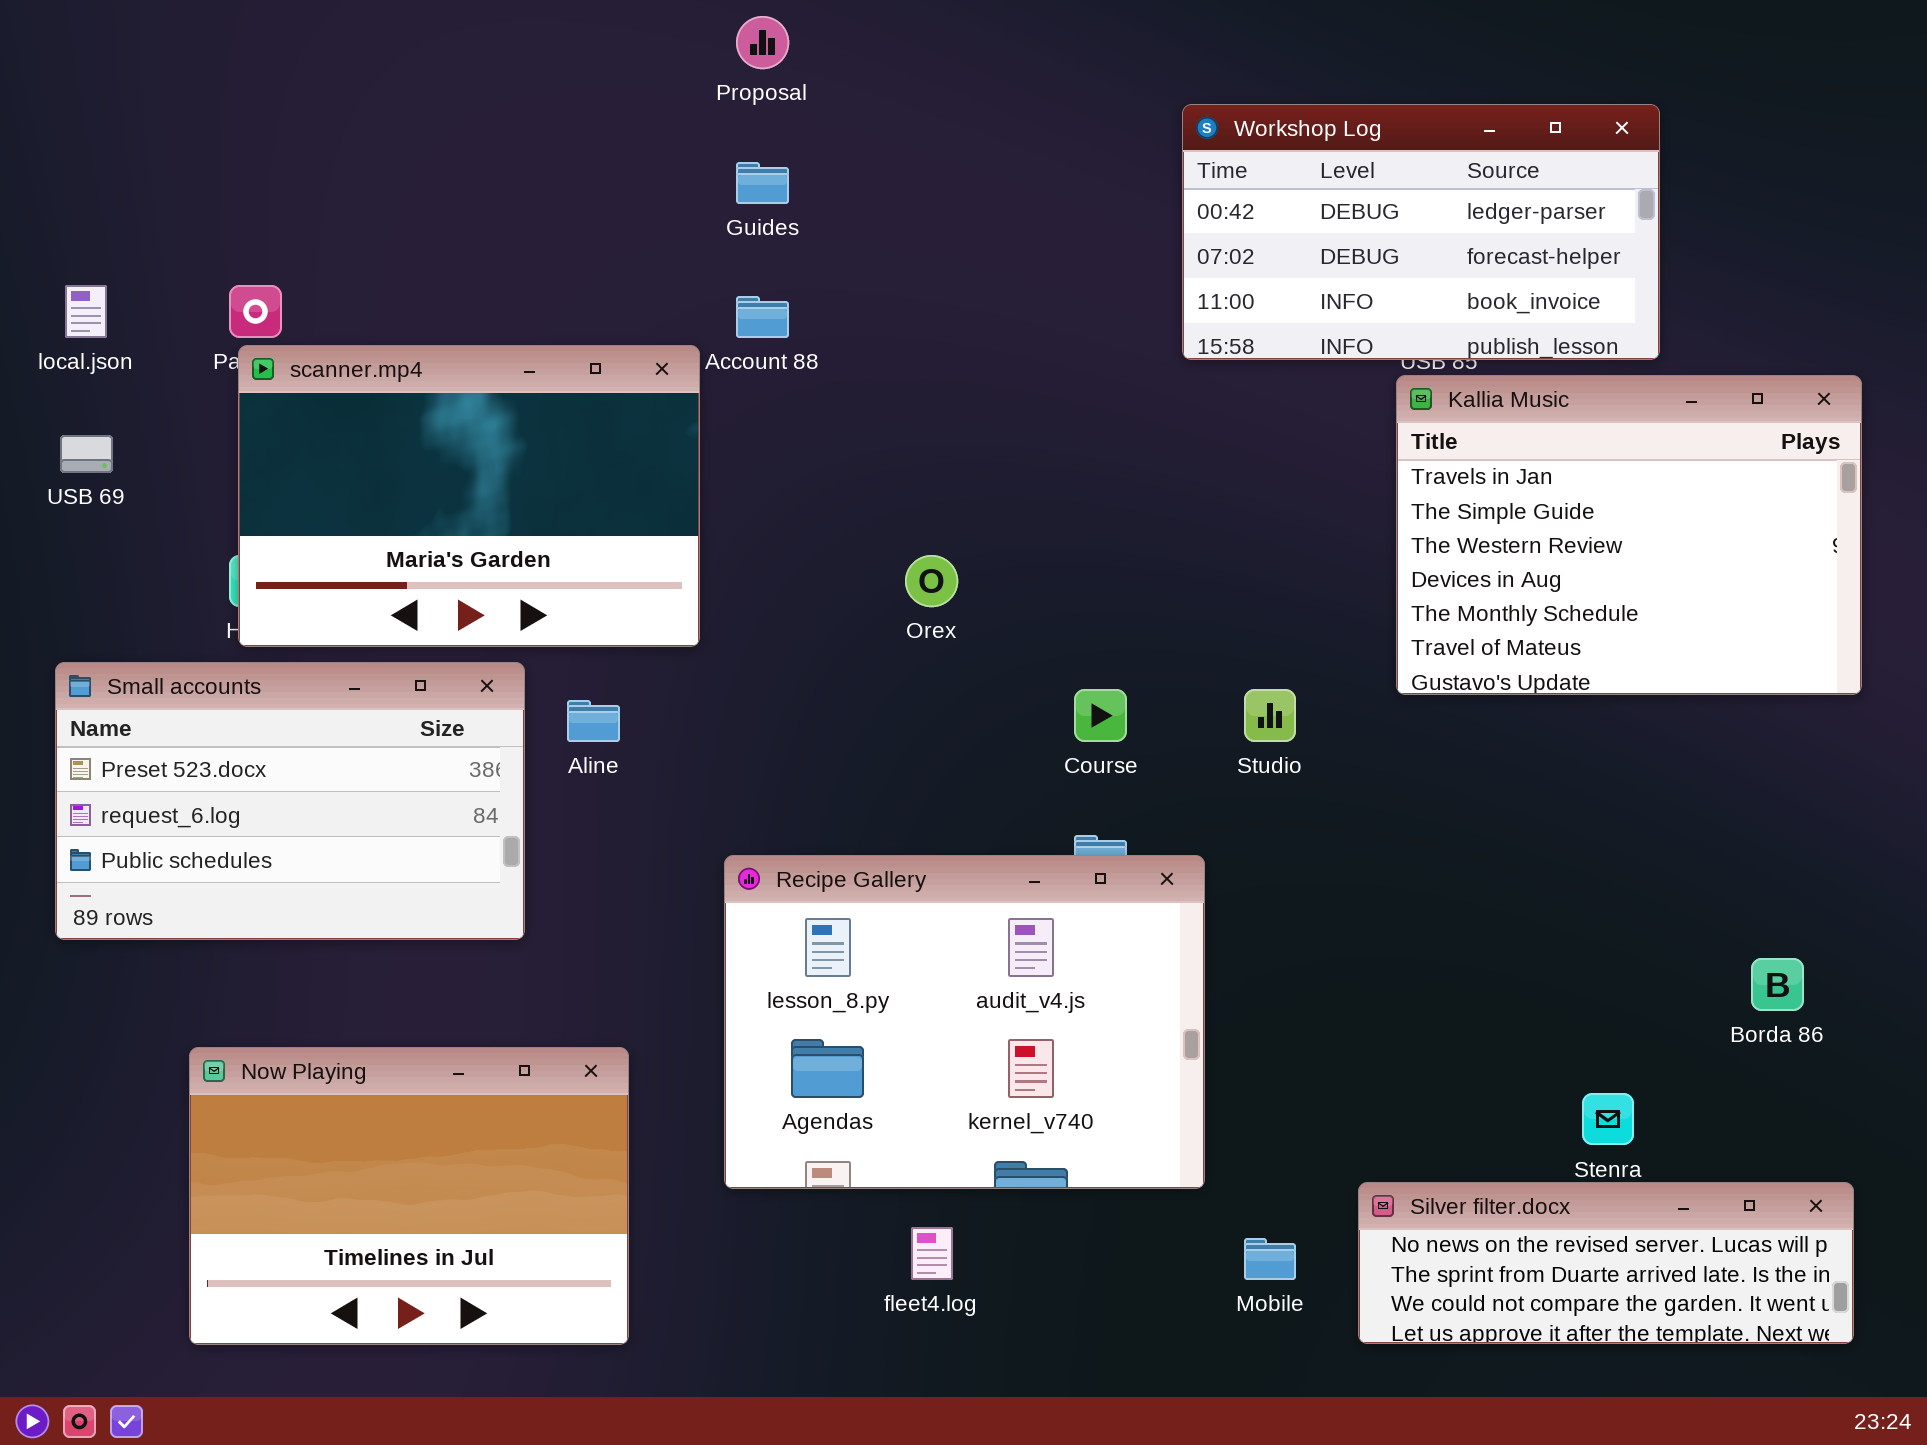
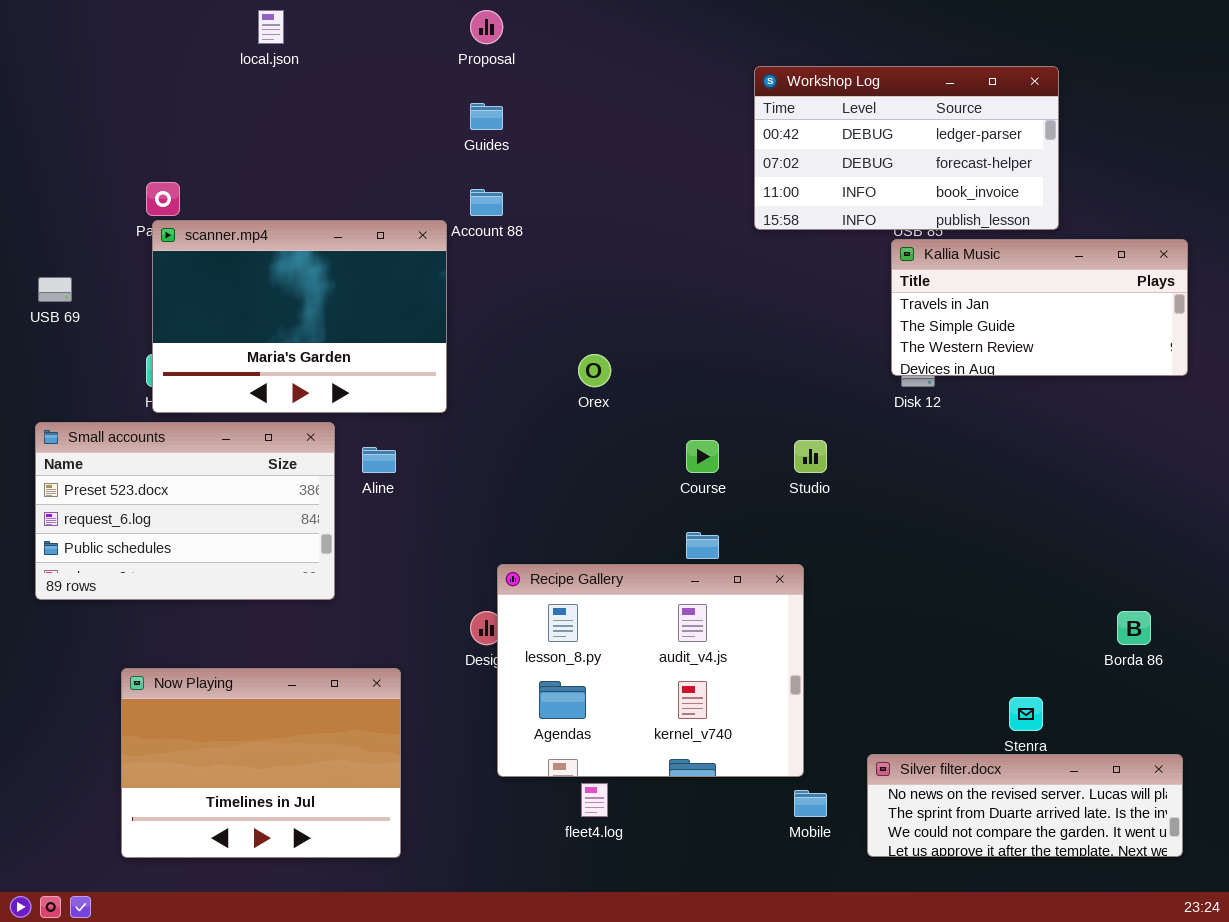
local.json: [65,285,107,338] -> [258,10,284,44], moved
Kallia Music: [1396,375,1862,695] -> [891,239,1188,376], resized
Recipe Gallery: [724,855,1205,1189] -> [497,564,804,777], moved

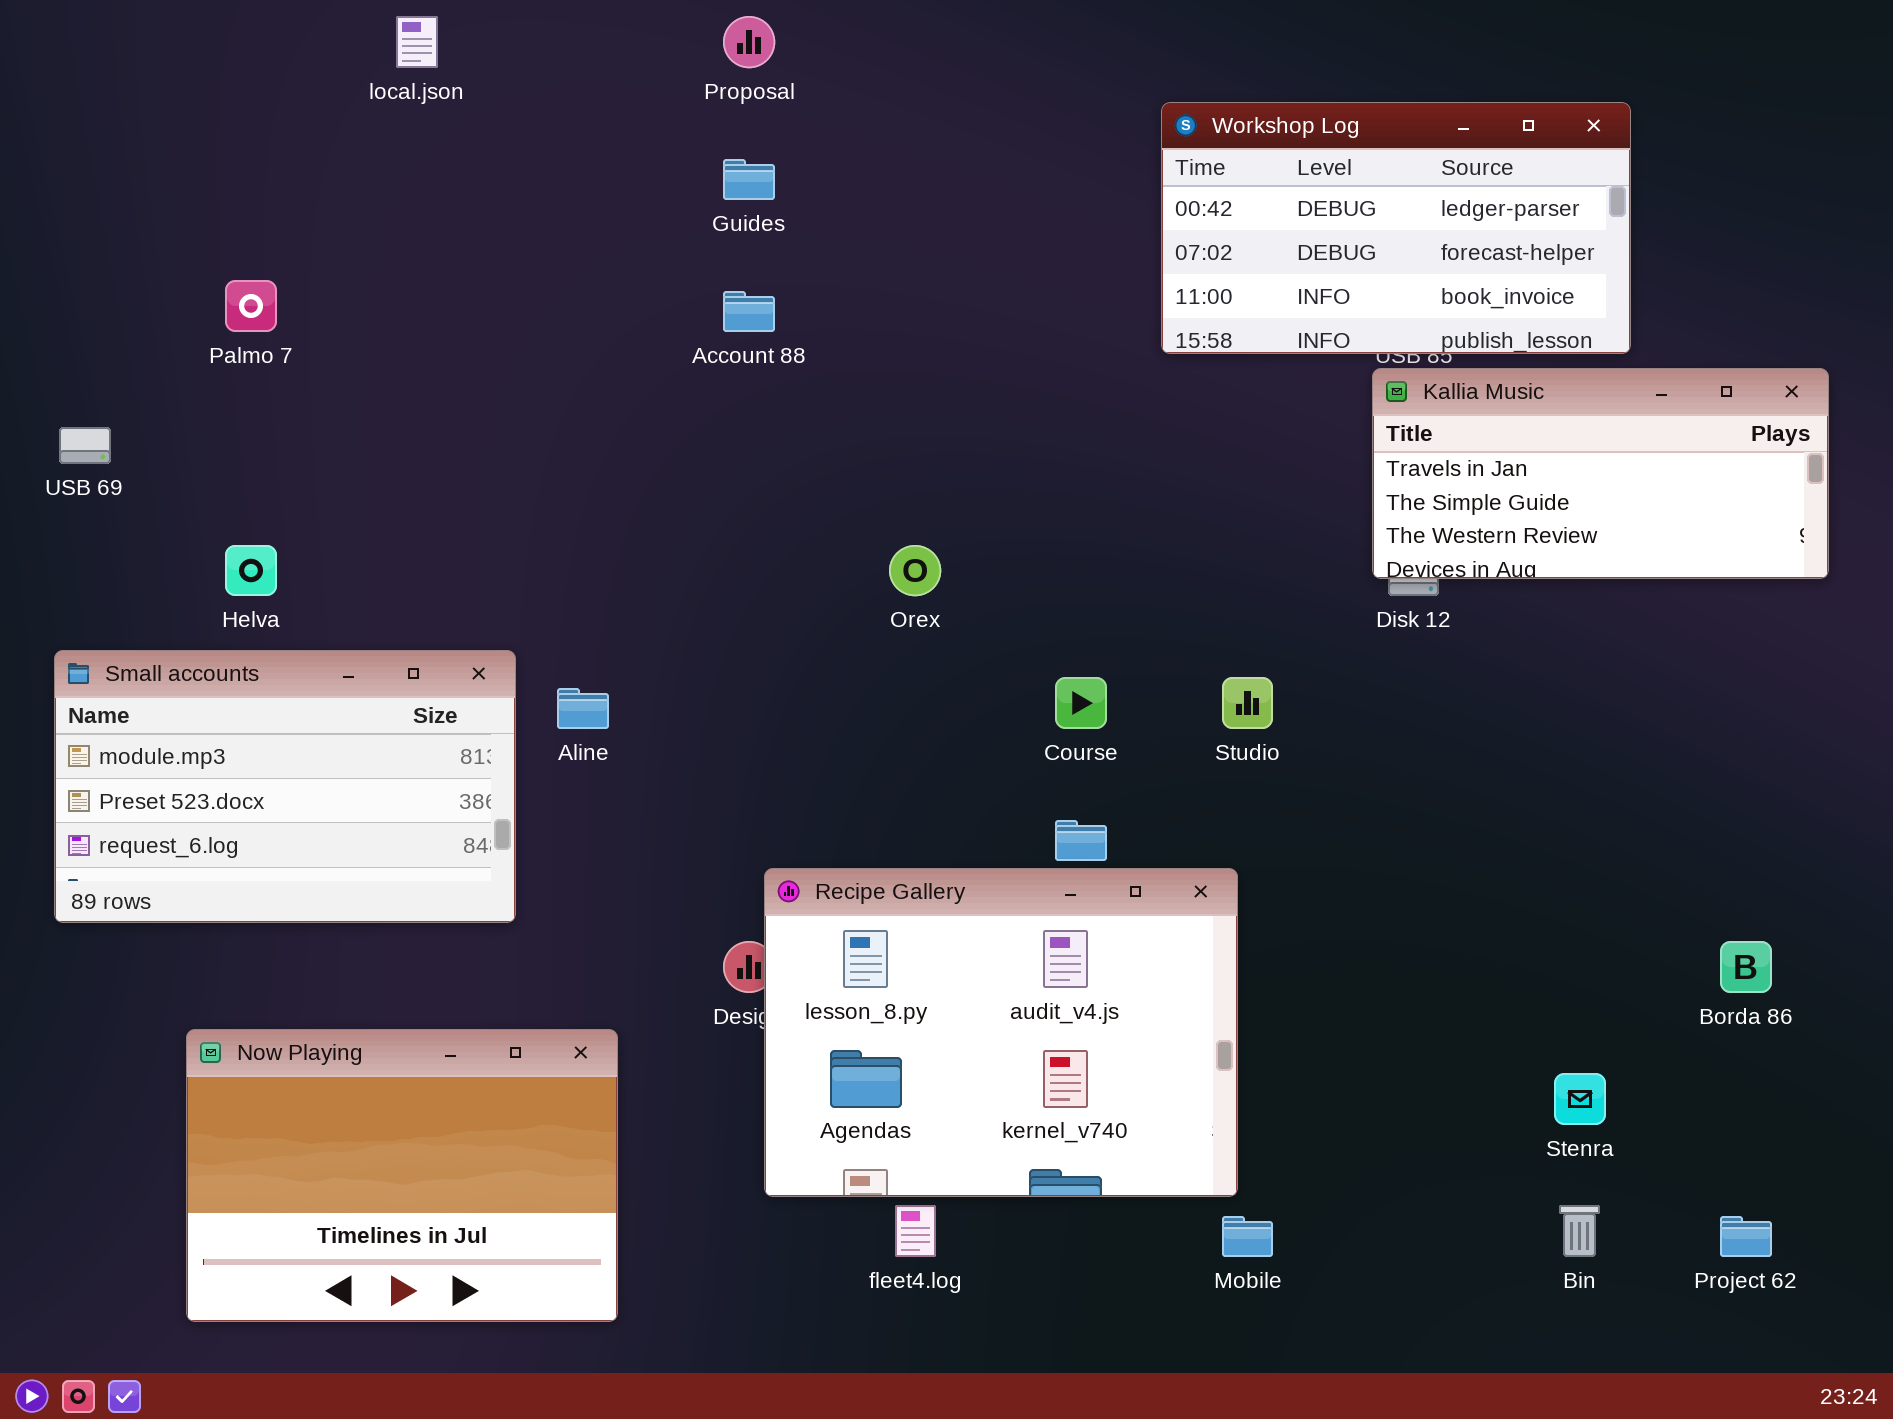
scanner.mp4: [152,220,447,413] -> none, closed
Small accounts: [35,422,335,600] -> [54,650,516,923], scrolled up 1 row
Silver filter.docx: [867,754,1183,857] -> none, closed

